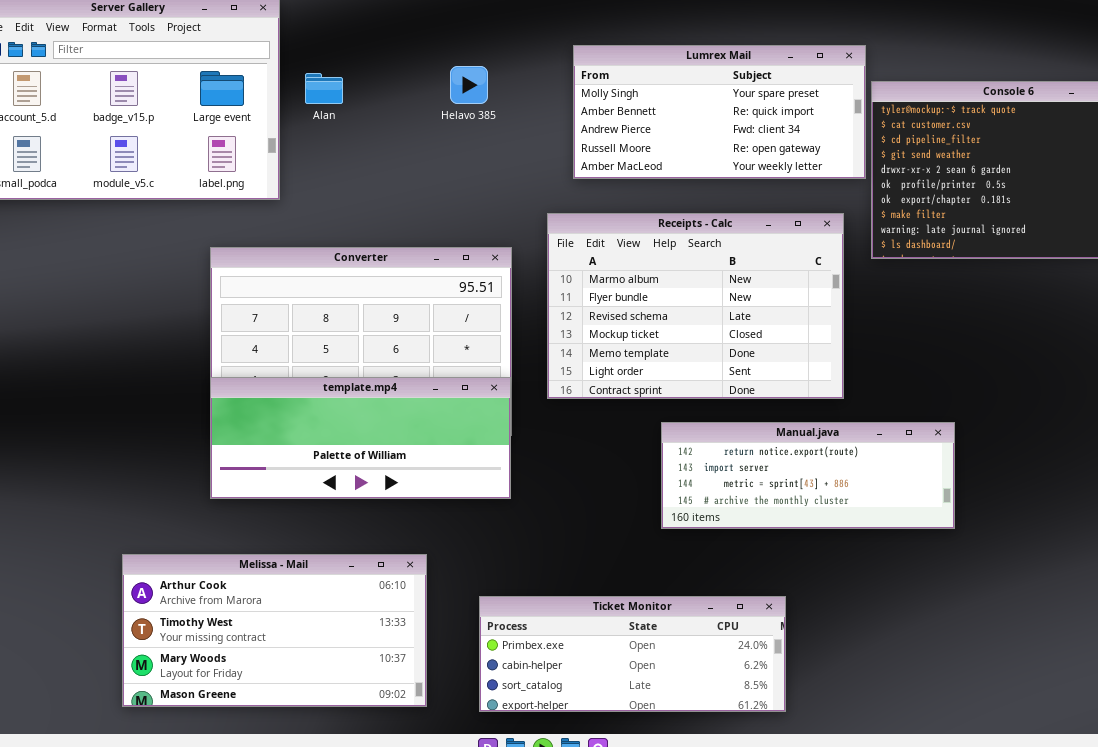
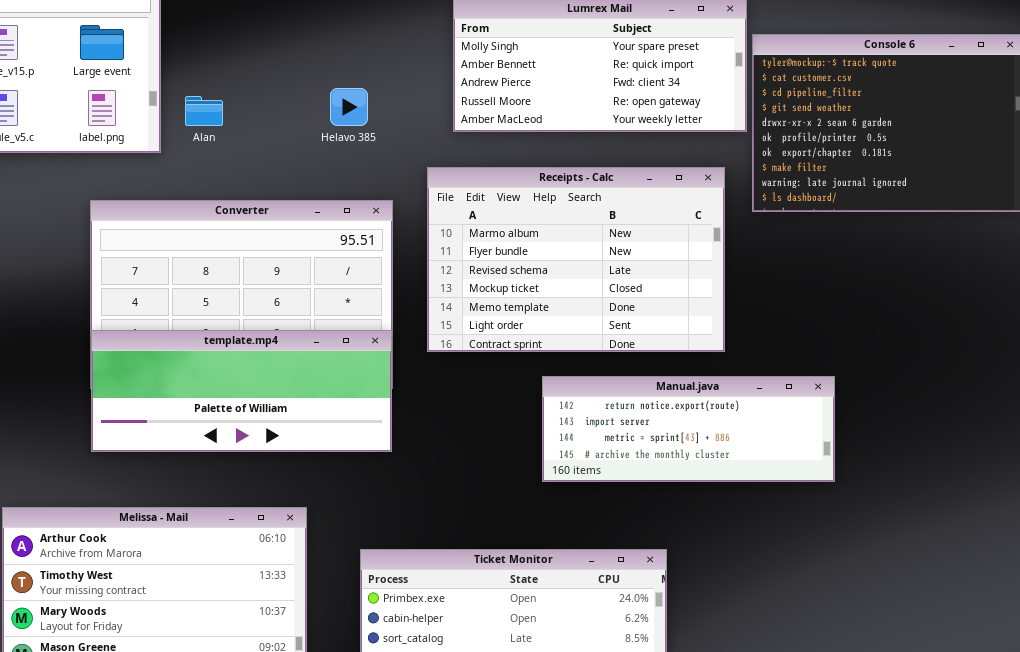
Helavo 385: [450,66,488,104] -> [330,88,368,126], moved
Alan: [305,73,343,104] -> [185,96,223,126], moved

